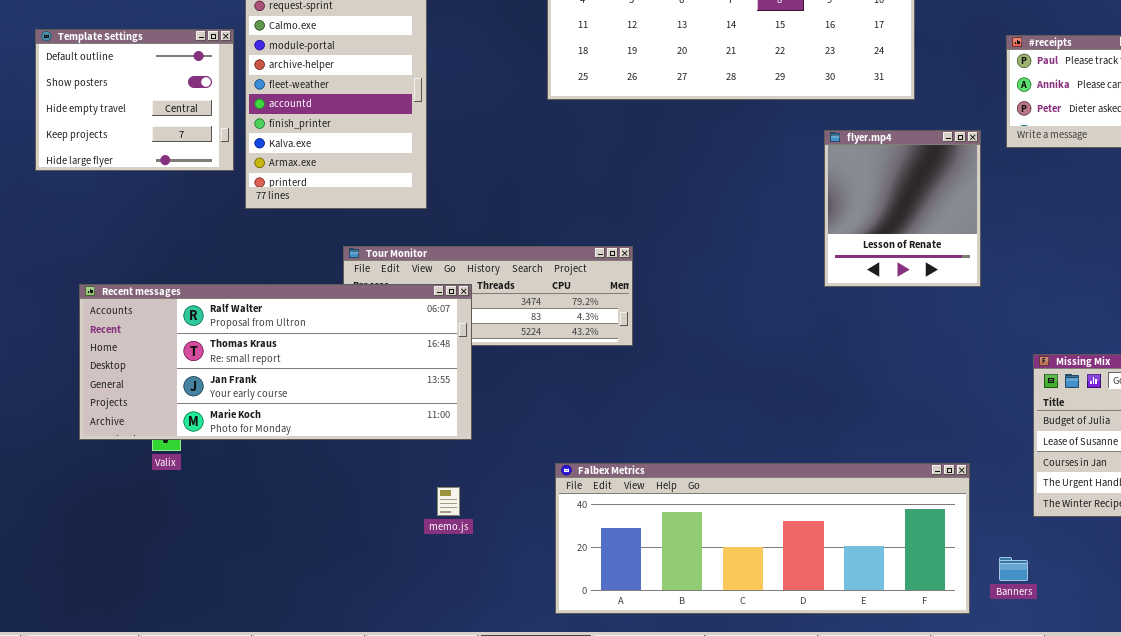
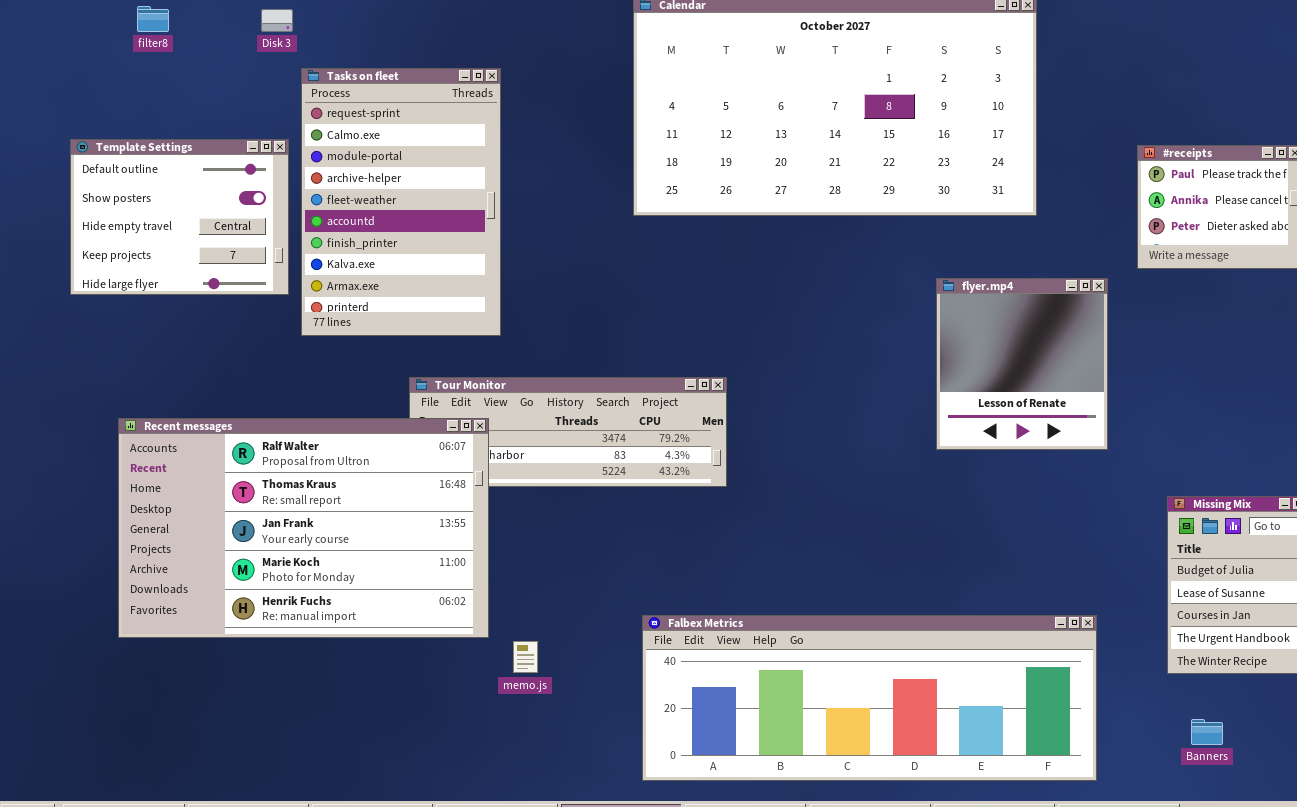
flyer.mp4: [824,130,981,287] -> [936,278,1108,450], moved
Recent messages: [79,284,472,440] -> [118,418,489,638], resized
Banners: [999,557,1028,581] -> [1191,719,1223,745], moved

